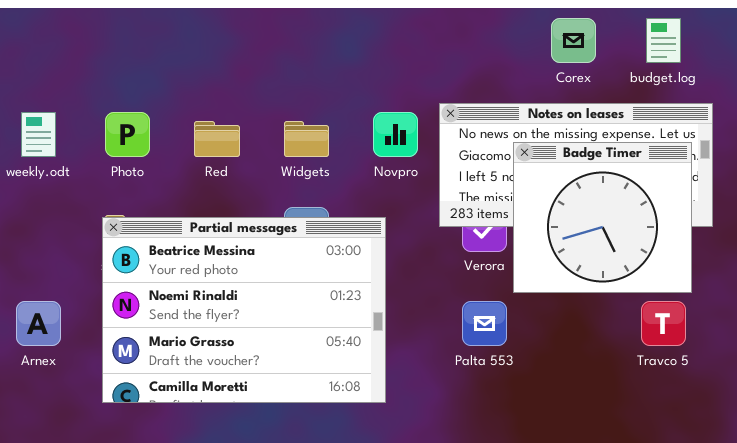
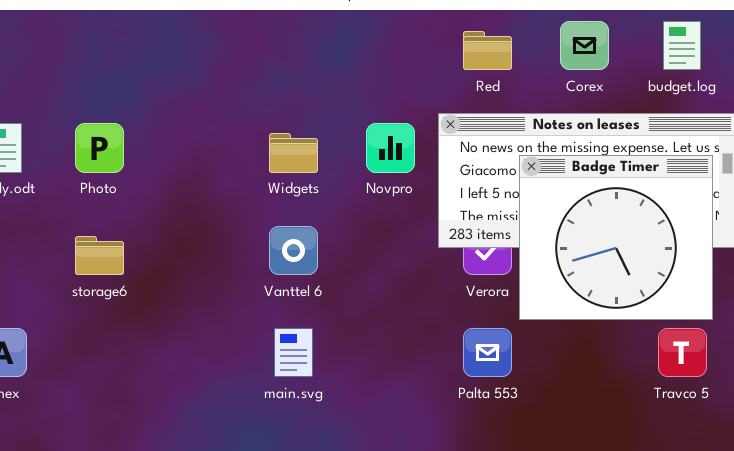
Red: [194,121,240,157] -> [463,31,512,70], moved
Partial messages: [102,217,386,403] -> none, closed

